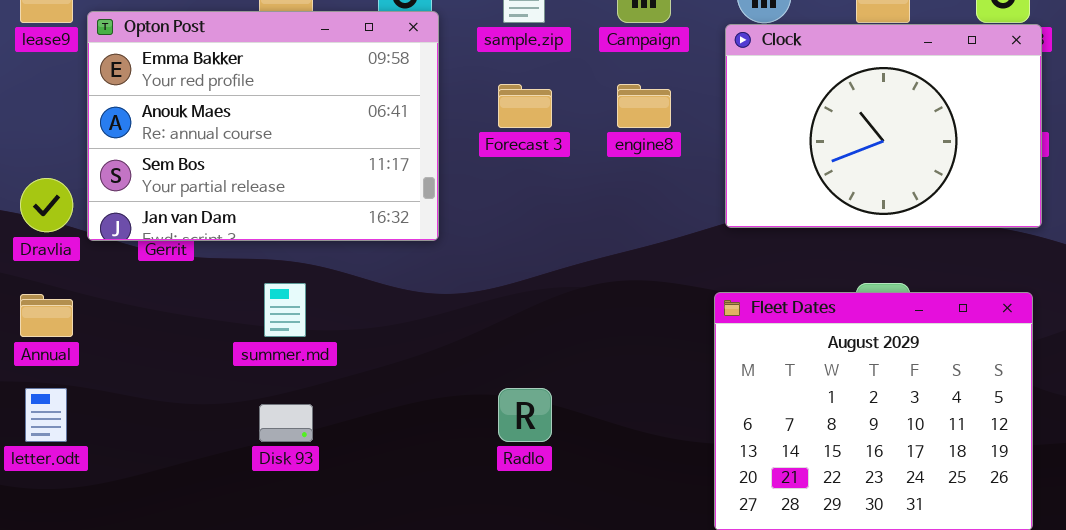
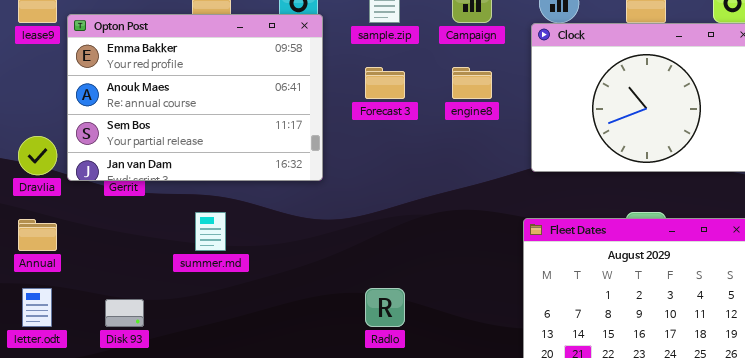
Disk 93: [259,404,313,442] -> [105,299,144,327], moved

